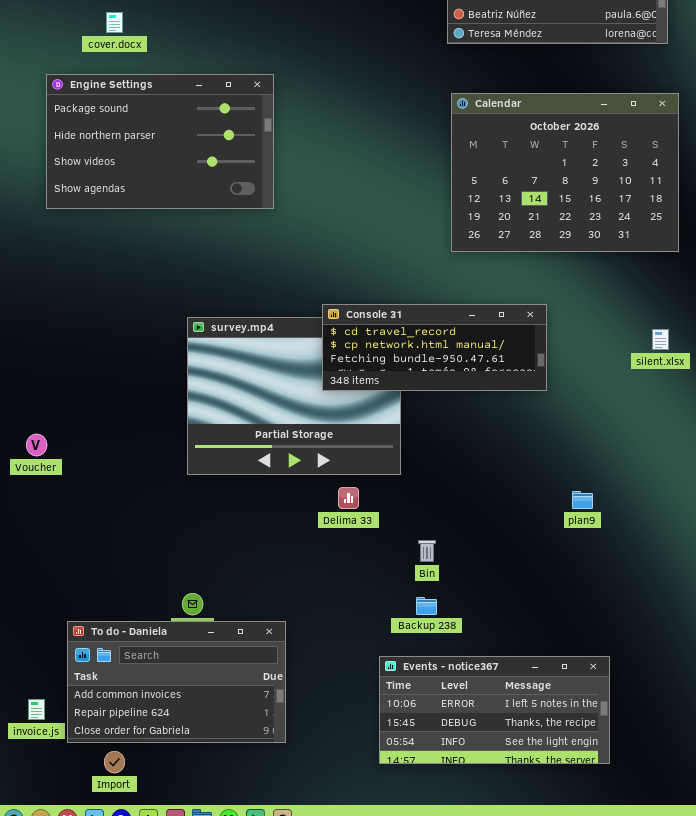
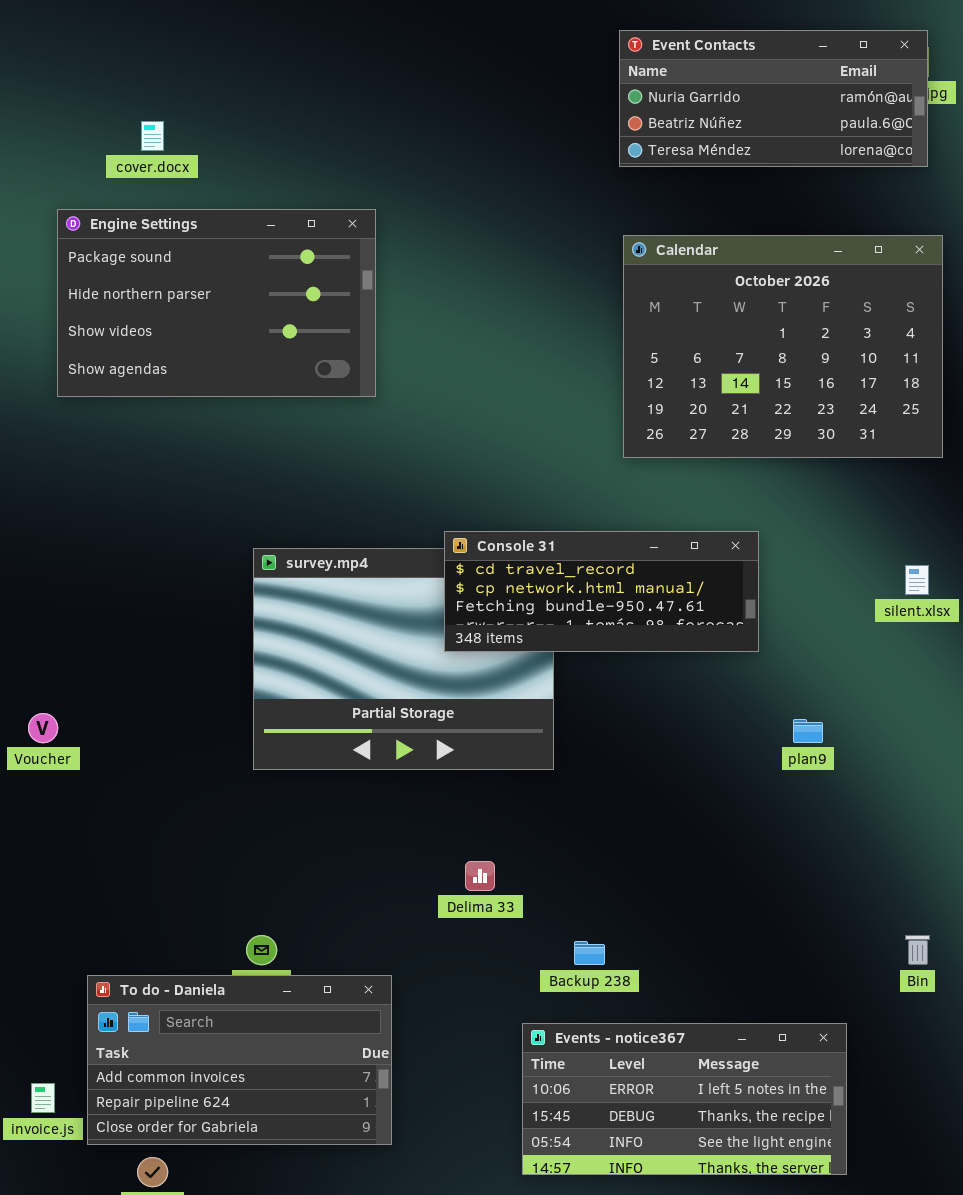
Delima 33: [338,487,359,509] -> [465,861,495,891], moved
plan9: [572,491,593,509] -> [793,719,823,743], moved
Bin: [418,540,436,562] -> [905,935,930,965], moved

